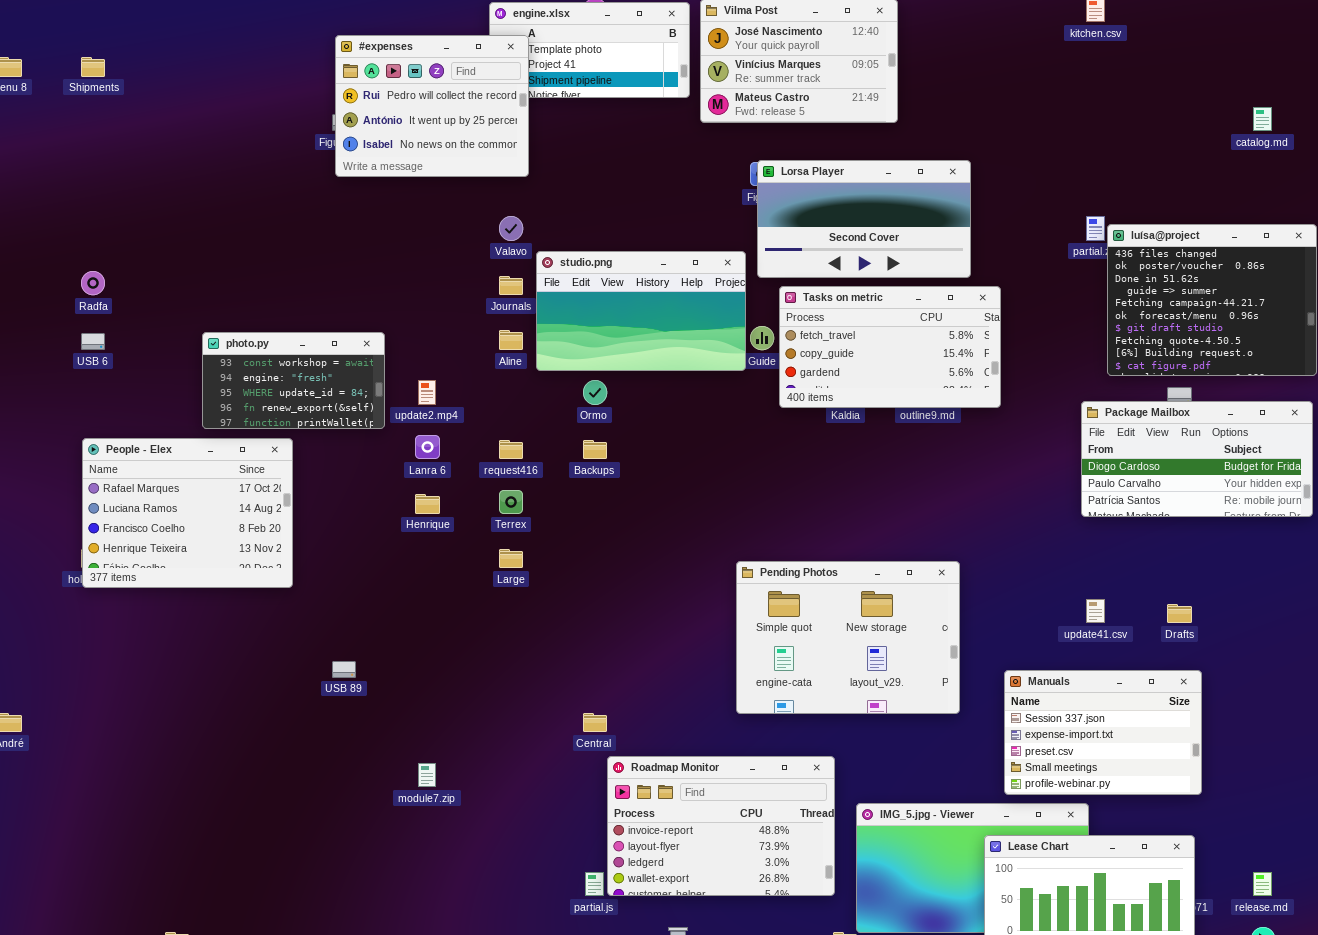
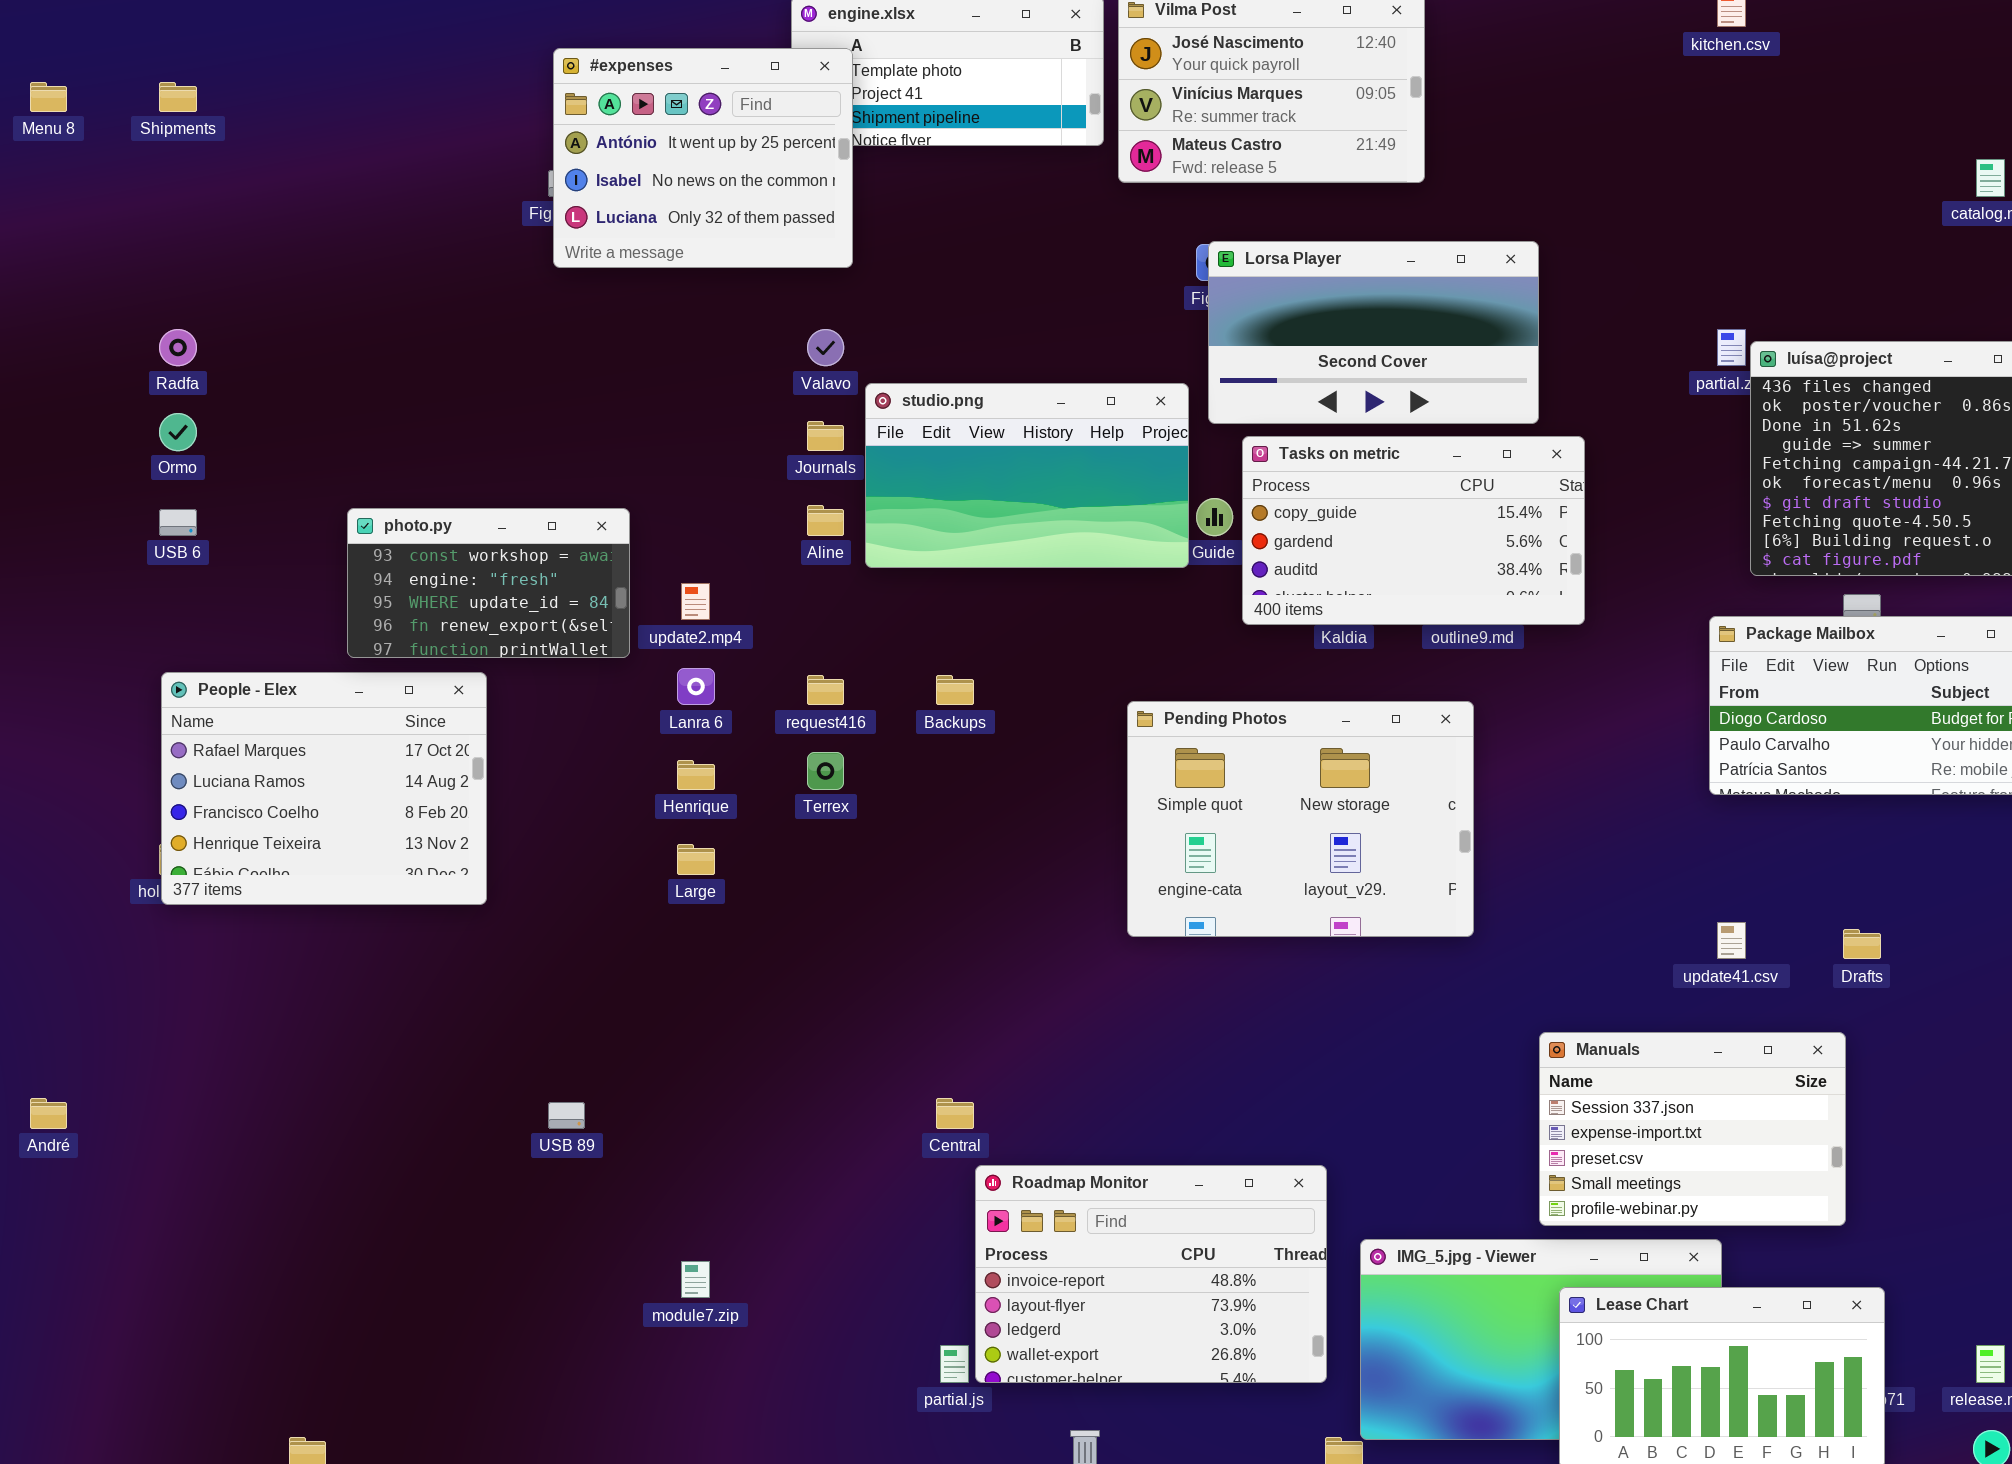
#expenses: [335,35,529,177] -> [553,48,853,268], scrolled down 1 row
Radfa: [81,271,105,295] -> [159,329,197,366], moved
Tasks on metric: [779,286,1001,408] -> [1242,436,1585,625], scrolled down 1 row
Ormo: [583,380,607,405] -> [159,413,197,451], moved
Large: [499,549,523,568] -> [677,844,715,875], moved
Pending Photos: [736,561,960,714] -> [1127,701,1474,937], moved
USB 89: [332,661,356,678] -> [548,1102,585,1129], moved
Manuals: [1004,670,1202,795] -> [1539,1032,1846,1226], moved
module7.zip: [418,763,436,787] -> [681,1261,710,1298], moved

